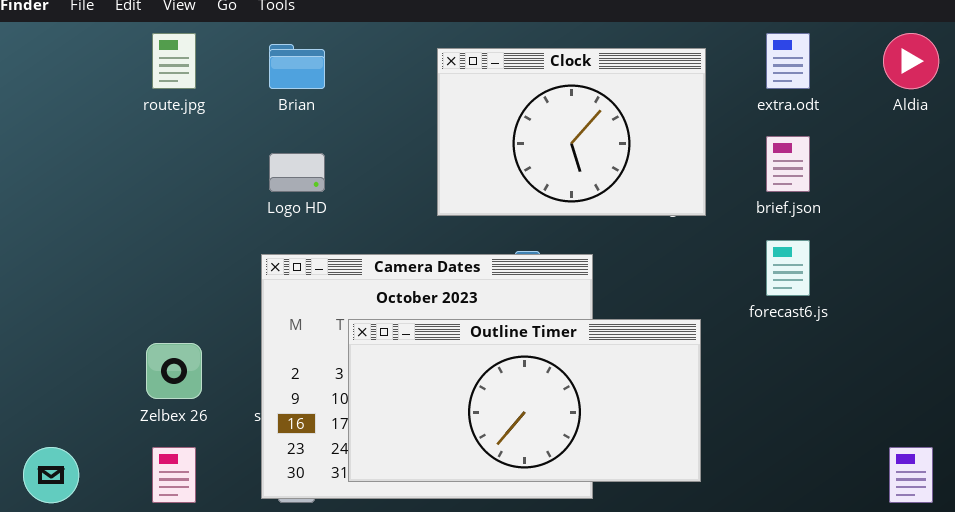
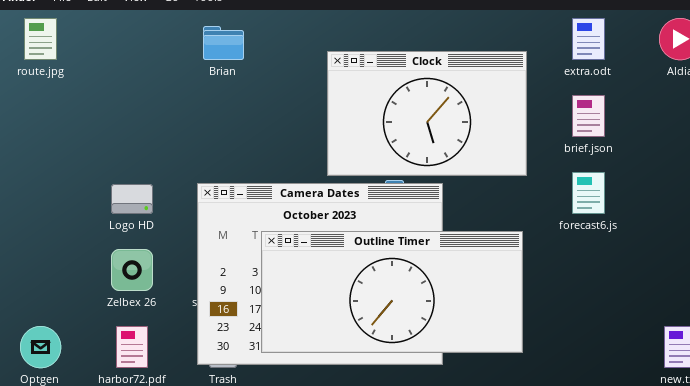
route.jpg: [152,33,196,89] -> [24,18,57,60], moved
Clock: [437,48,706,216] -> [327,51,527,176], moved
Logo HD: [269,153,325,192] -> [111,184,153,214], moved

